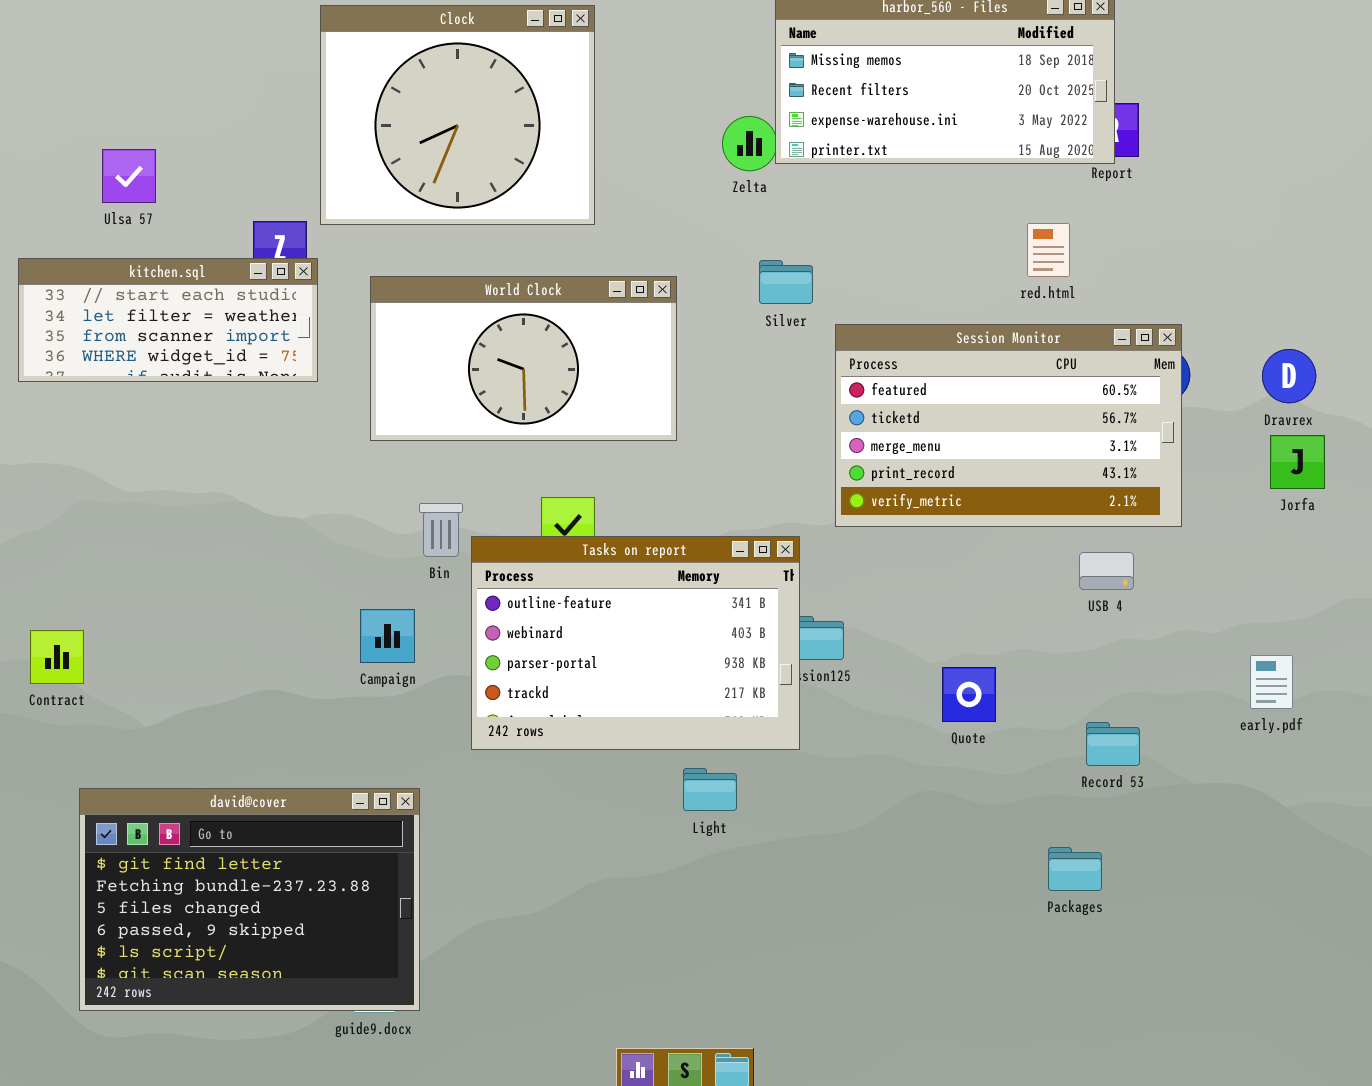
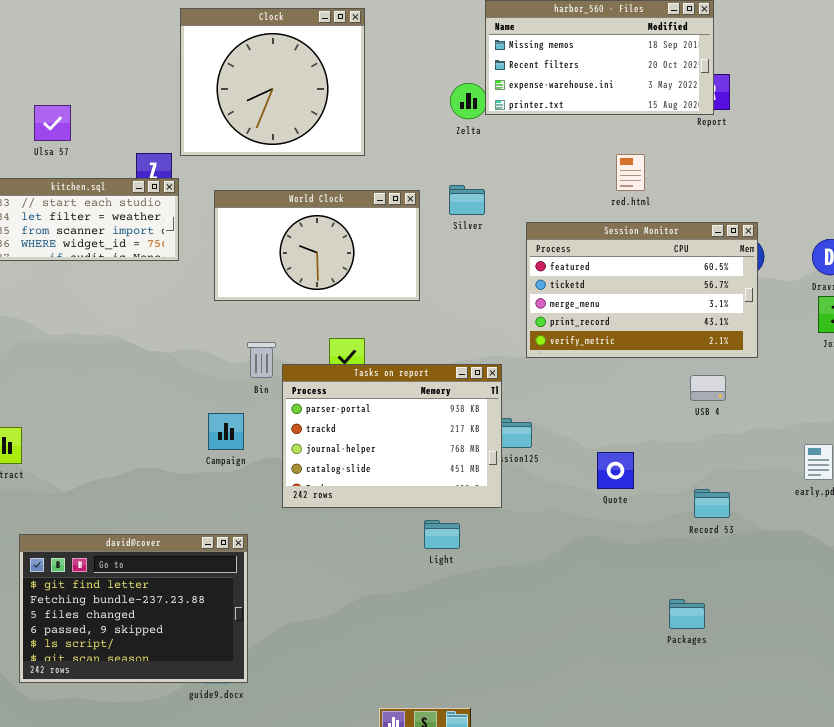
red.html: [1027,223,1070,277] -> [616,154,645,191], moved
Silver: [759,260,813,304] -> [449,185,485,215], moved
Tasks on report: [471,536,800,750] -> [282,364,502,508], scrolled down 2 rows
Packages: [1048,847,1102,891] -> [669,599,705,629], moved

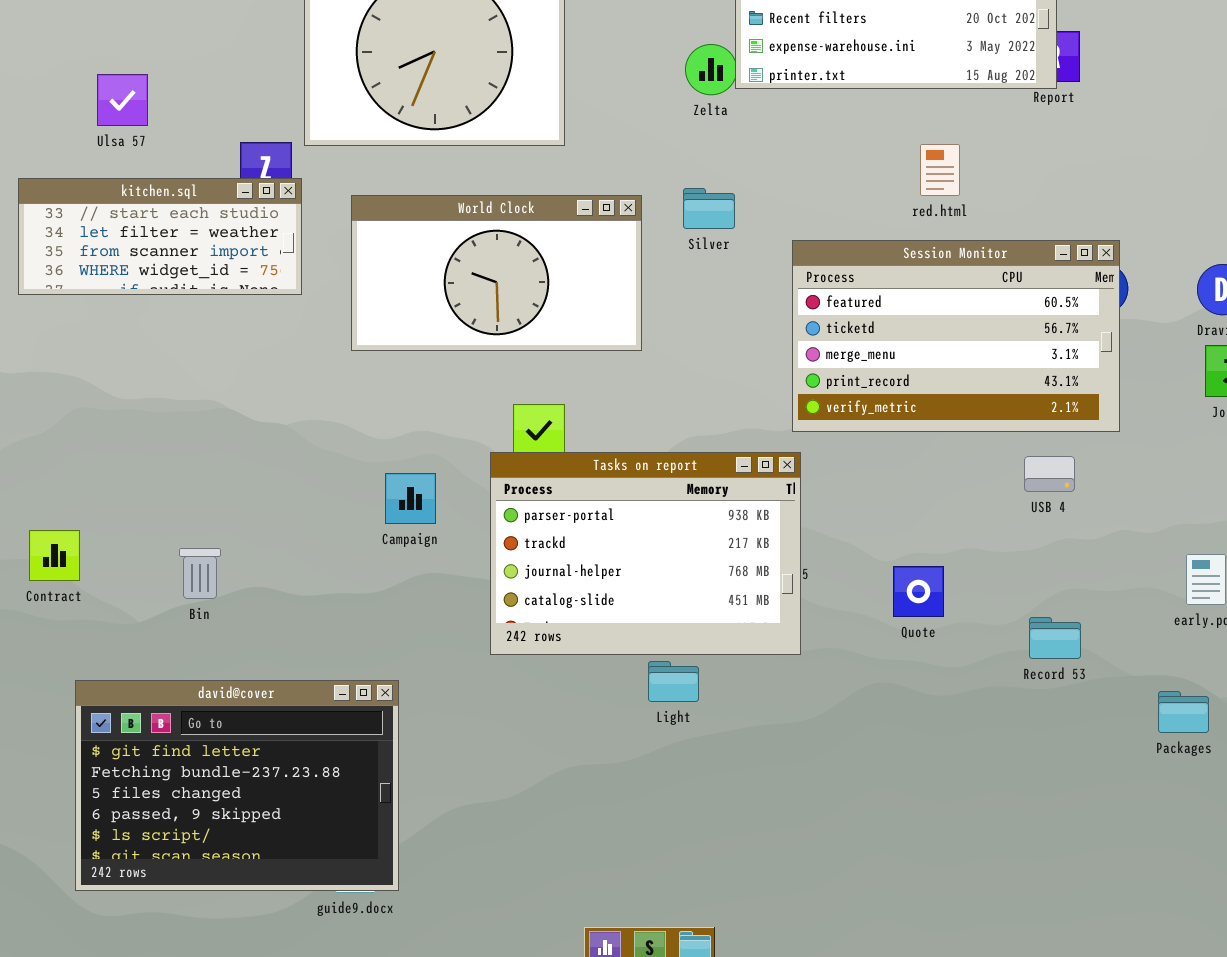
Bin: [247,342,276,378] -> [179,548,221,599], moved
Tasks on report: [282,364,502,508] -> [490,452,801,655], moved
Campaign: [208,413,244,450] -> [385,473,436,524], moved
Packages: [669,599,705,629] -> [1158,691,1209,733], moved

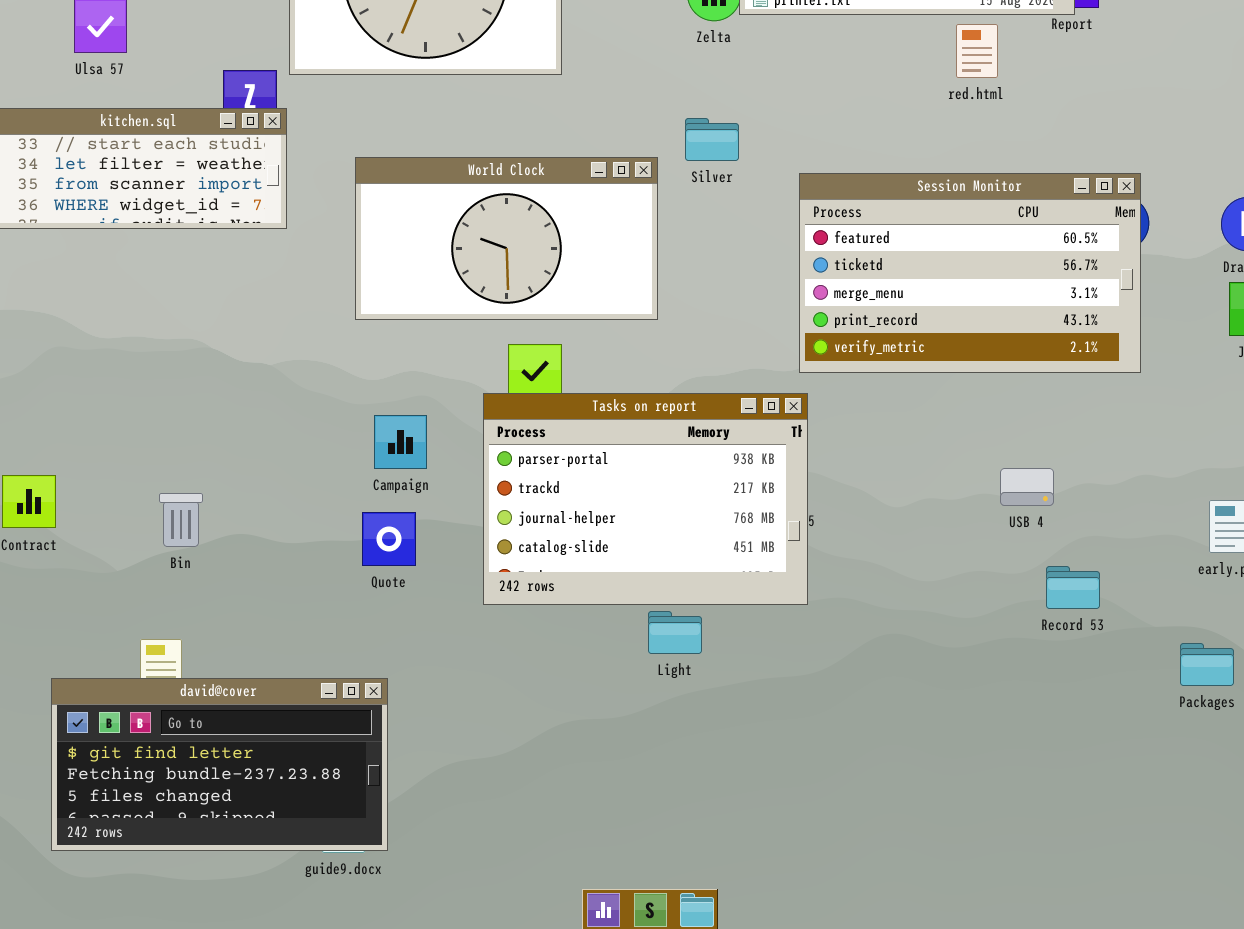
red.html: [920,144,960,196] -> [956,24,998,78], moved
World Clock: [351,195,642,351] -> [355,157,658,320], moved
USB 4: [1024,456,1075,492] -> [1000,468,1054,506], moved
Quote: [893,566,944,617] -> [362,512,416,566], moved
david@cover: [75,680,399,891] -> [51,678,388,851], resized

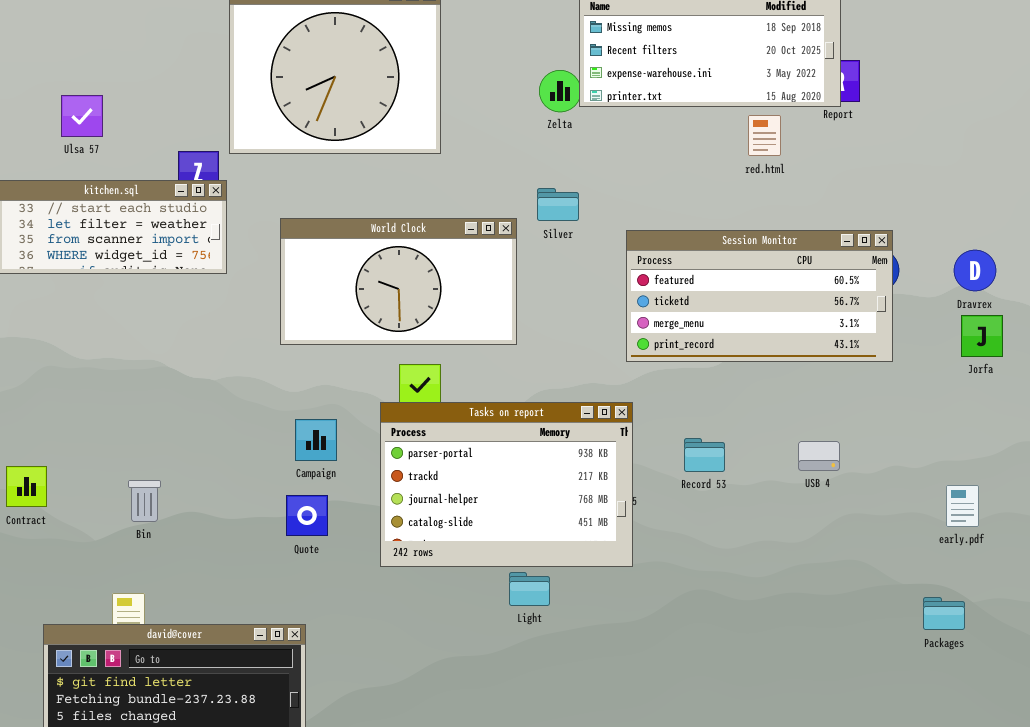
Session Monitor: [799,173,1141,373] -> [626,230,893,362], resized
USB 4: [1000,468,1054,506] -> [798,441,840,471], moved
Record 53: [1046,566,1100,609] -> [684,438,725,472], moved

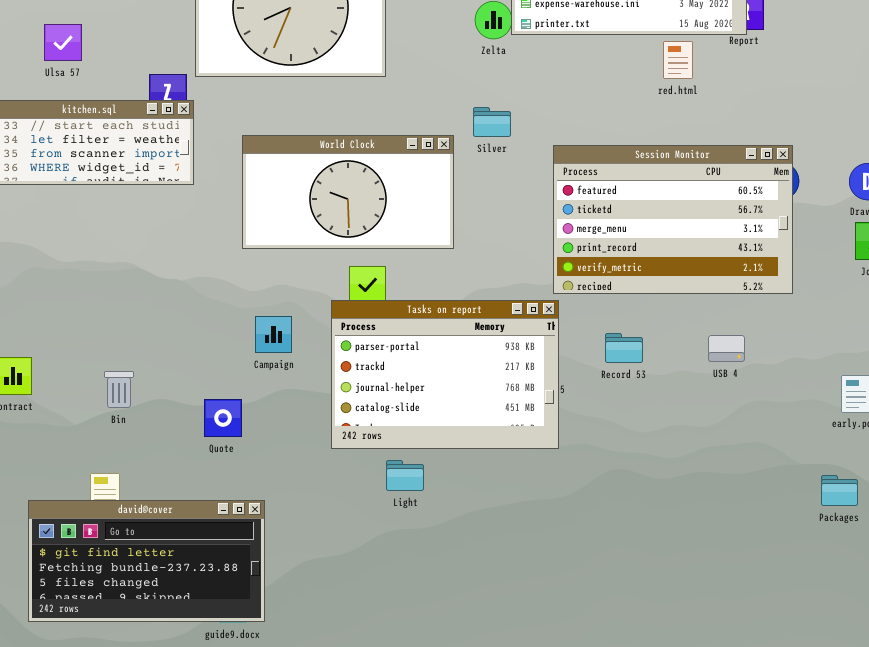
Session Monitor: [626,230,893,362] -> [553,145,793,294], resized
Quote: [286,495,328,536] -> [204,399,242,437], moved
Light: [509,572,550,606] -> [386,460,424,491], moved

